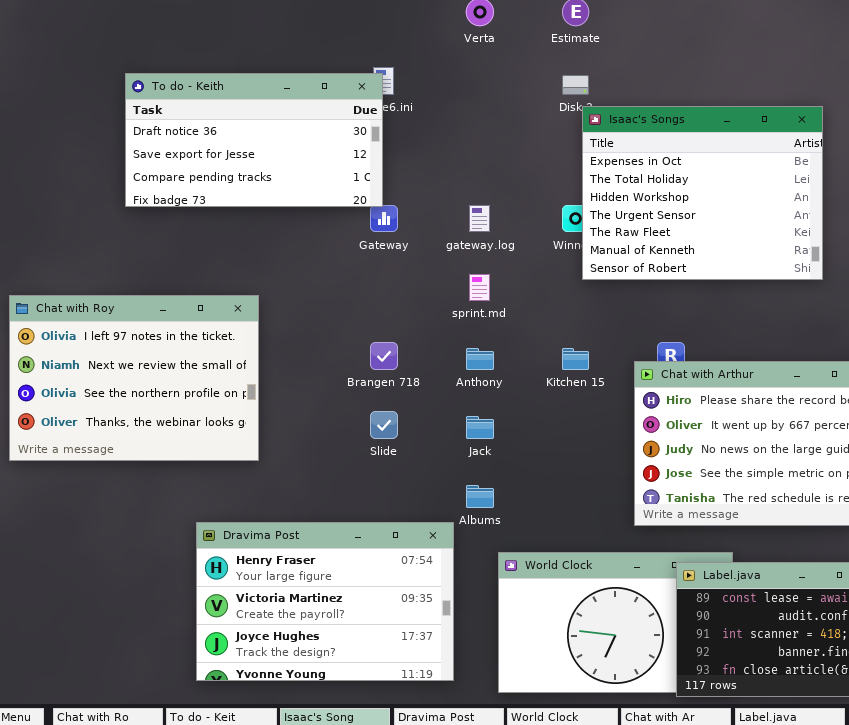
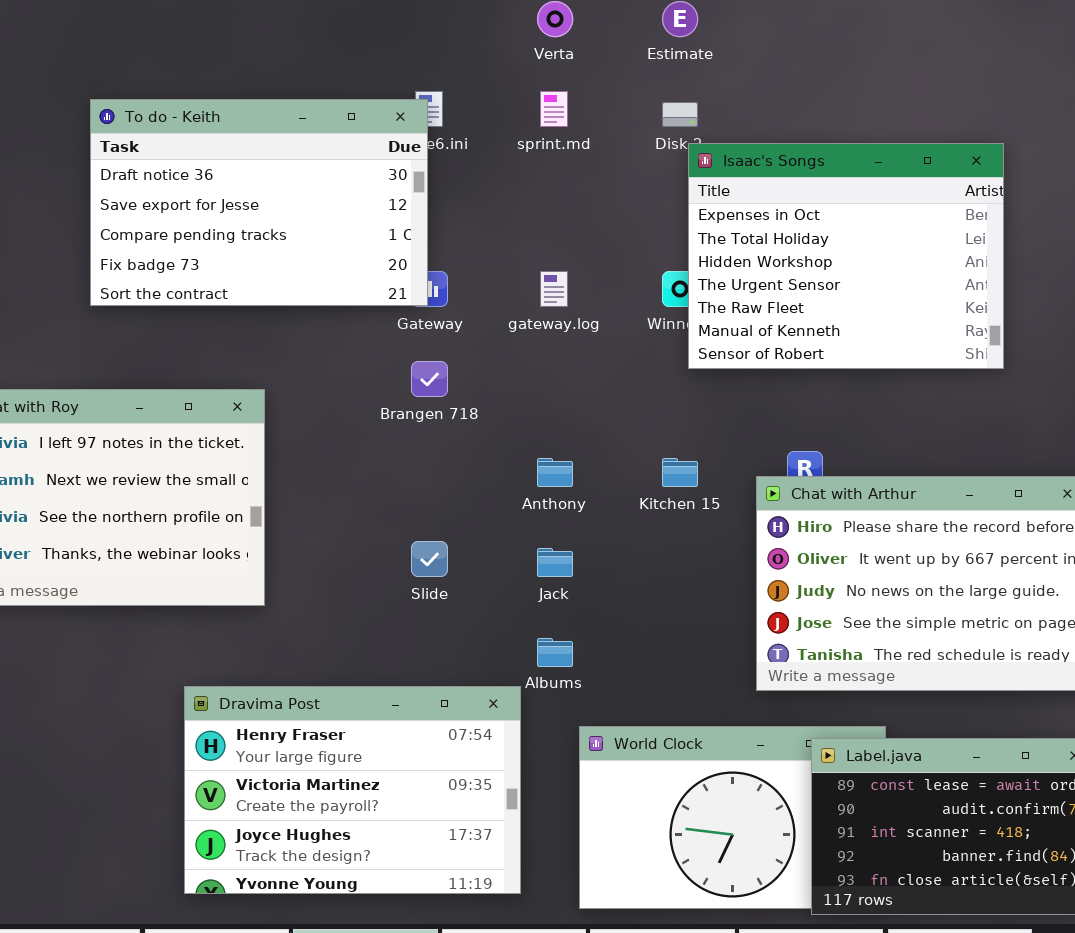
To do - Keith: [125,73,383,207] -> [90,99,428,306], resized
sprint.md: [469,274,490,301] -> [540,91,568,127], moved
Brangen 718: [370,342,398,370] -> [411,361,448,397], moved

